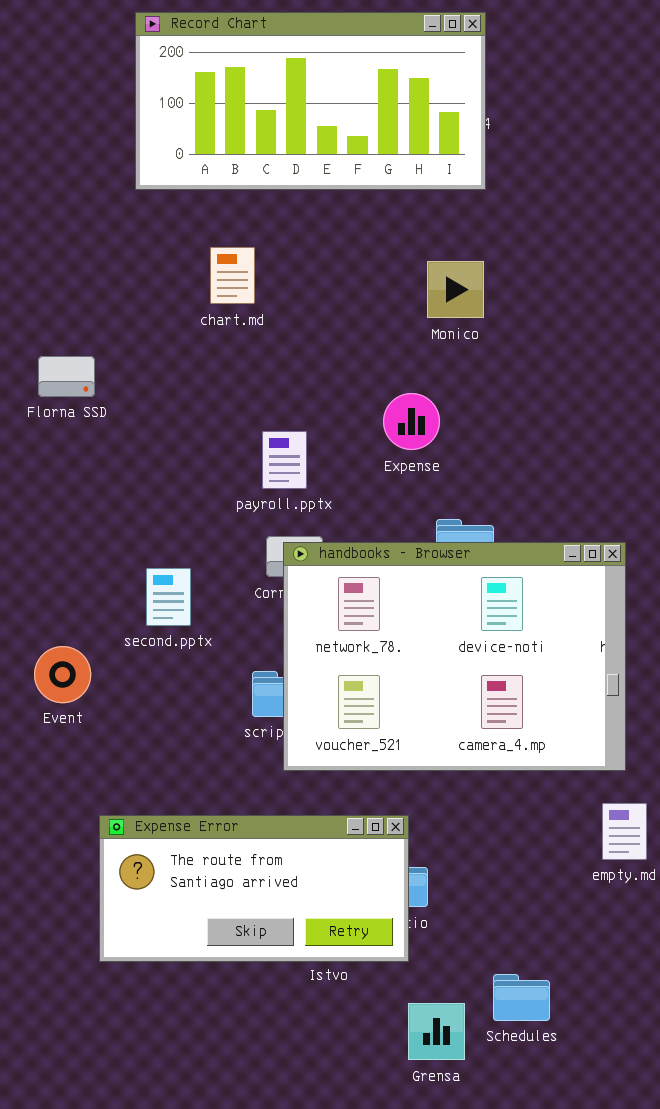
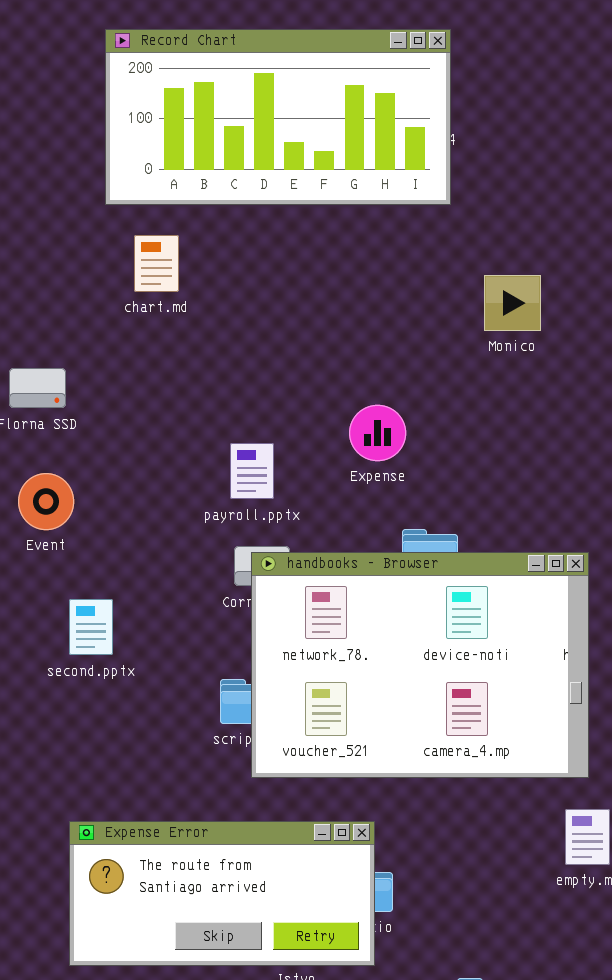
chart.md: [210,247,255,304] -> [134,235,179,292], moved
Monico: [427,261,484,318] -> [484,275,541,331], moved
second.pptx: [146,568,191,626] -> [69,599,113,655], moved
Event: [34,646,91,703] -> [18,473,74,530], moved

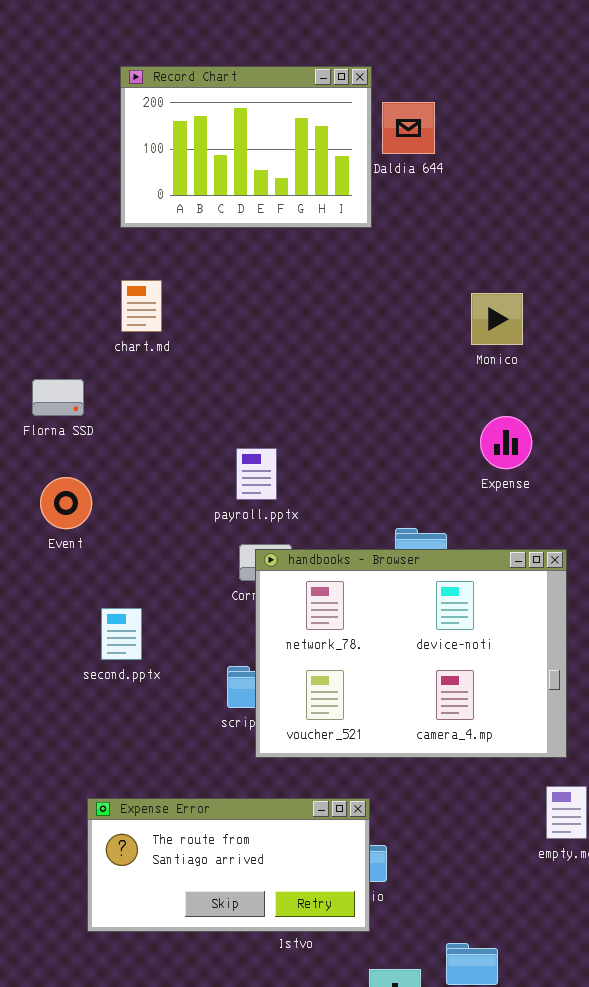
Record Chart: [105,29,451,205] -> [120,66,372,228], resized
chart.md: [134,235,179,292] -> [121,280,162,332], moved
Expense: [349,405,406,461] -> [480,416,532,469], moved
second.pptx: [69,599,113,655] -> [101,608,142,660], moved

